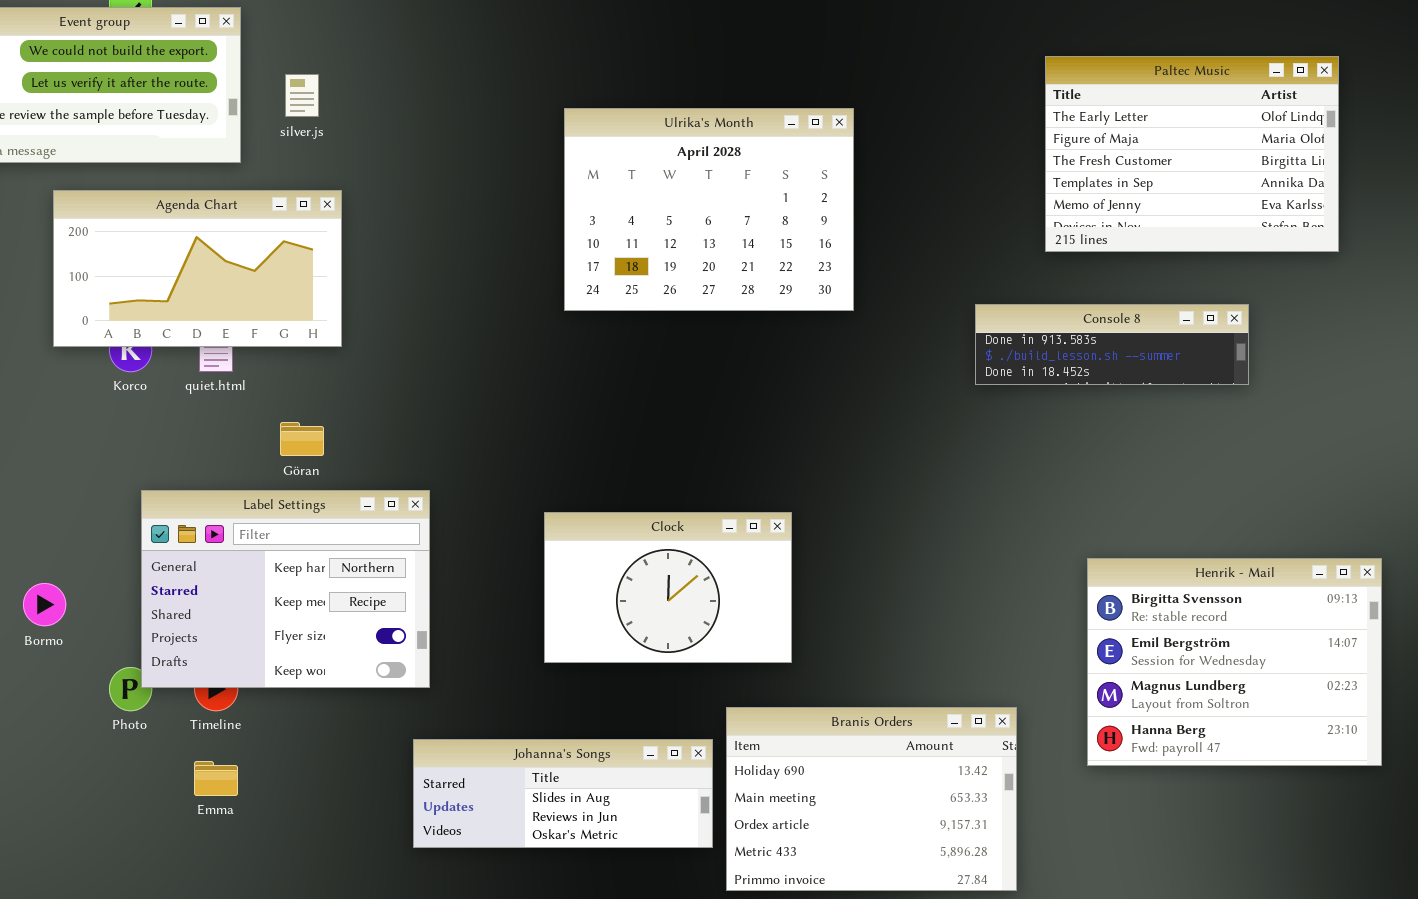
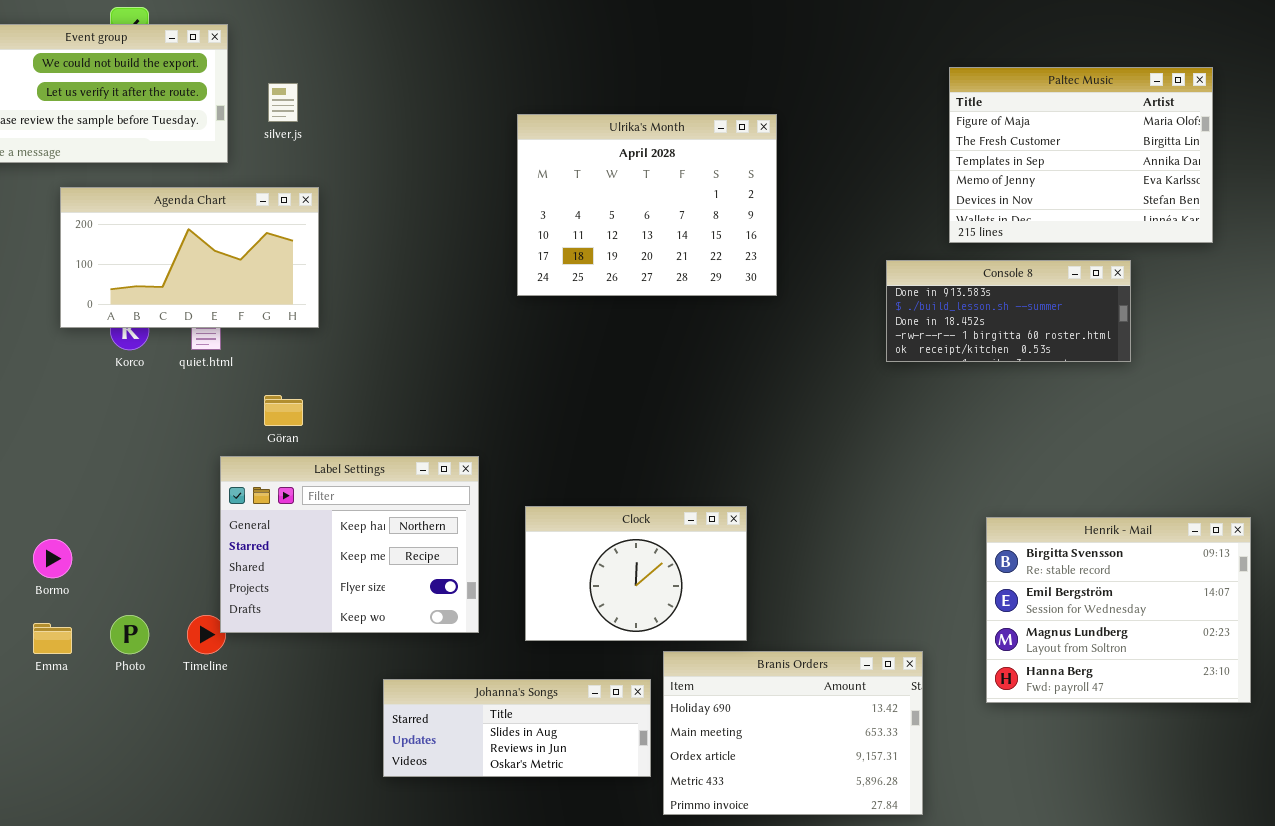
Paltec Music: [1045,56,1339,252] -> [949,67,1213,243], scrolled down 1 row
Console 8: [975,304,1249,385] -> [886,260,1131,362], resized
Label Settings: [141,490,430,688] -> [220,456,479,633], moved
Clock: [544,512,792,663] -> [525,506,747,641], moved
Emma: [194,761,238,796] -> [33,623,72,654], moved

